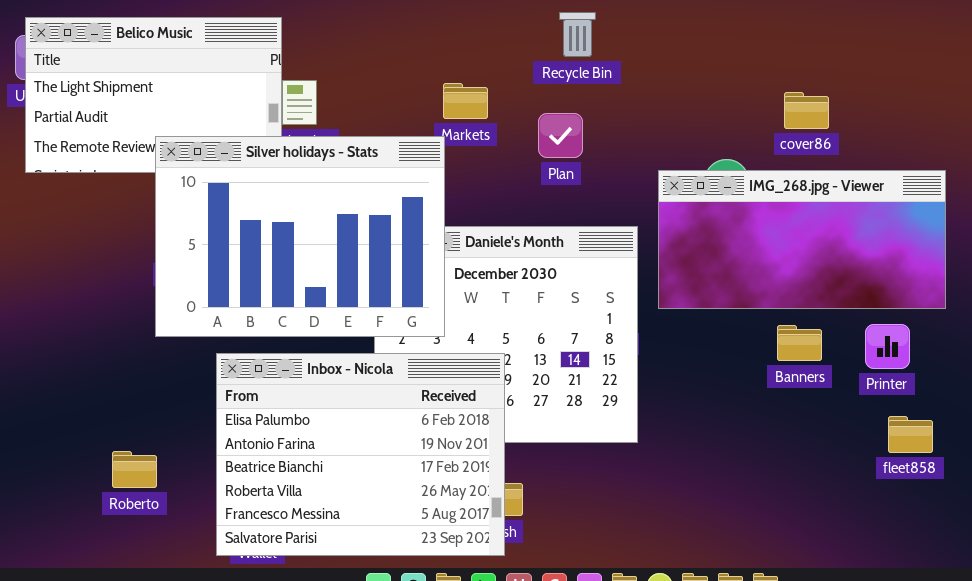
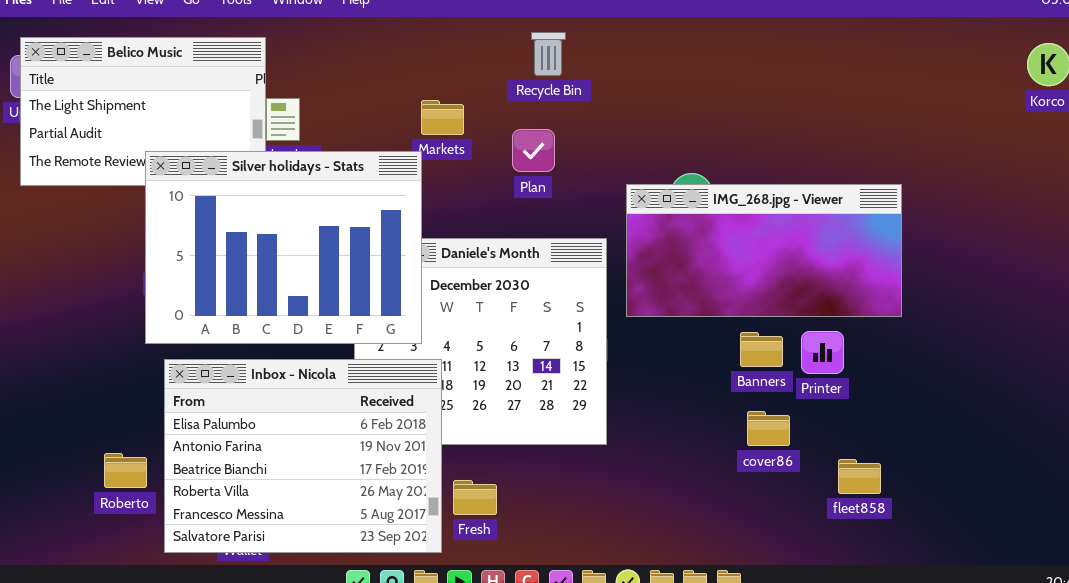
cover86: [784,92,829,129] -> [747,411,790,446], moved
Printer: [865,324,910,369] -> [801,331,844,374], moved
Inbox - Nicola: [216,353,505,556] -> [164,359,442,553], moved
fleet858: [888,416,933,453] -> [838,459,881,494], moved

